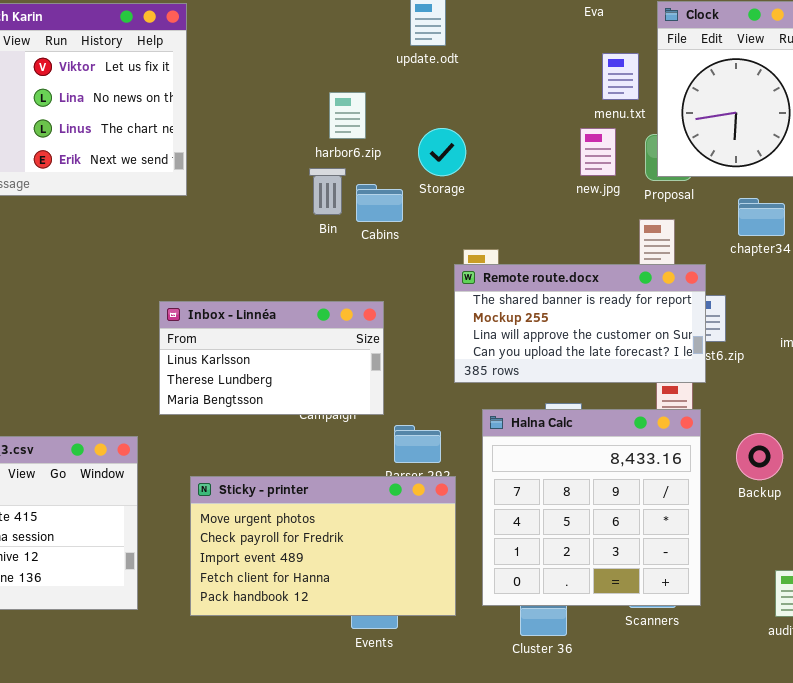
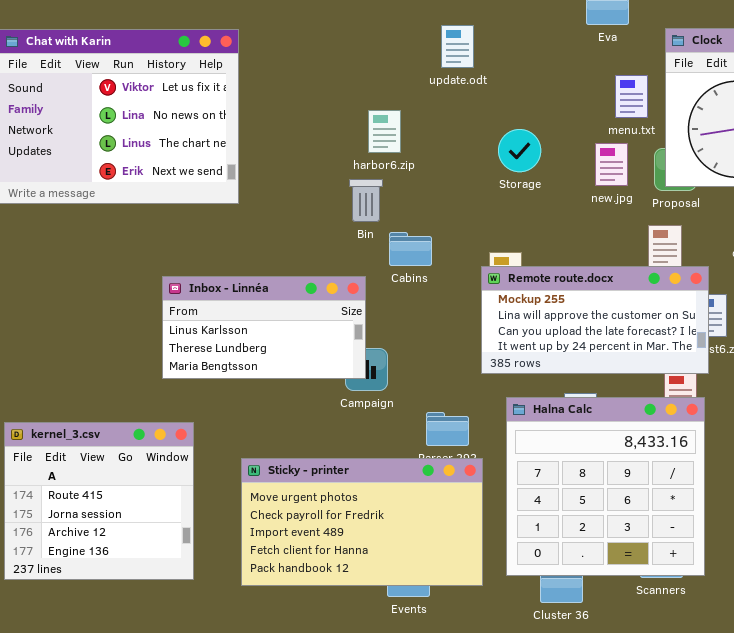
Storage: [418,128,466,176] -> [498,129,541,172], moved
Cabins: [356,184,403,222] -> [389,232,432,266], moved
Remote route.docx: [454,264,706,383] -> [481,266,709,374], scrolled down 1 row
Inbox - Linnéa: [159,301,384,415] -> [162,276,366,379], moved

